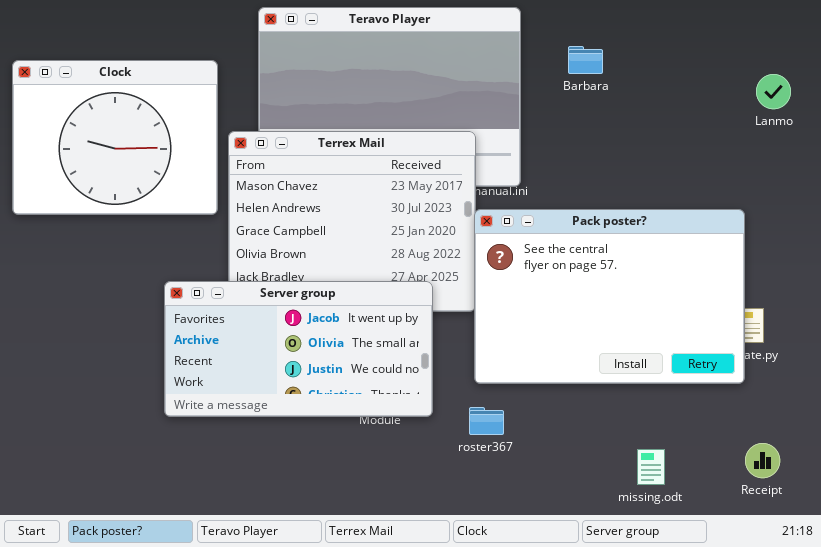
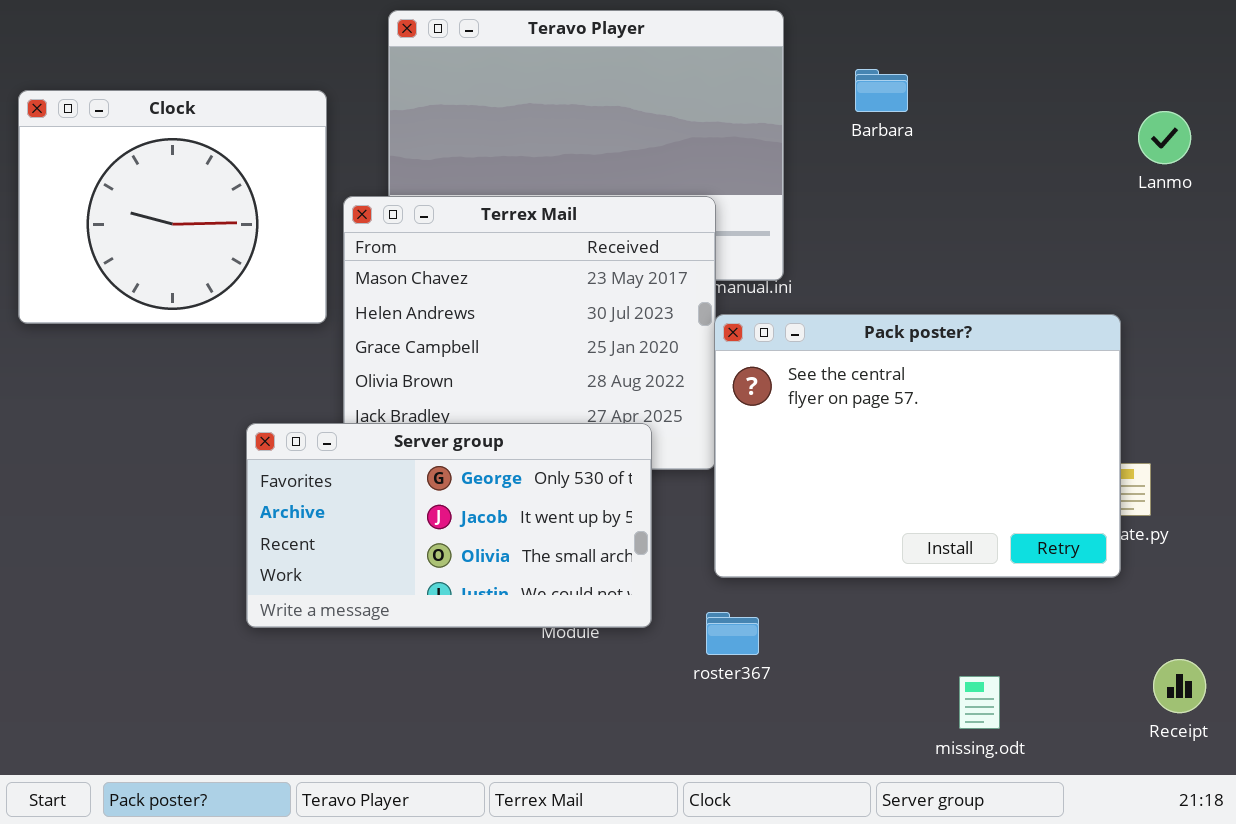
Server group: [164,281,433,417] -> [246,423,652,628], scrolled up 1 row
Receipt: [745,443,780,478] -> [1153,659,1206,713], moved

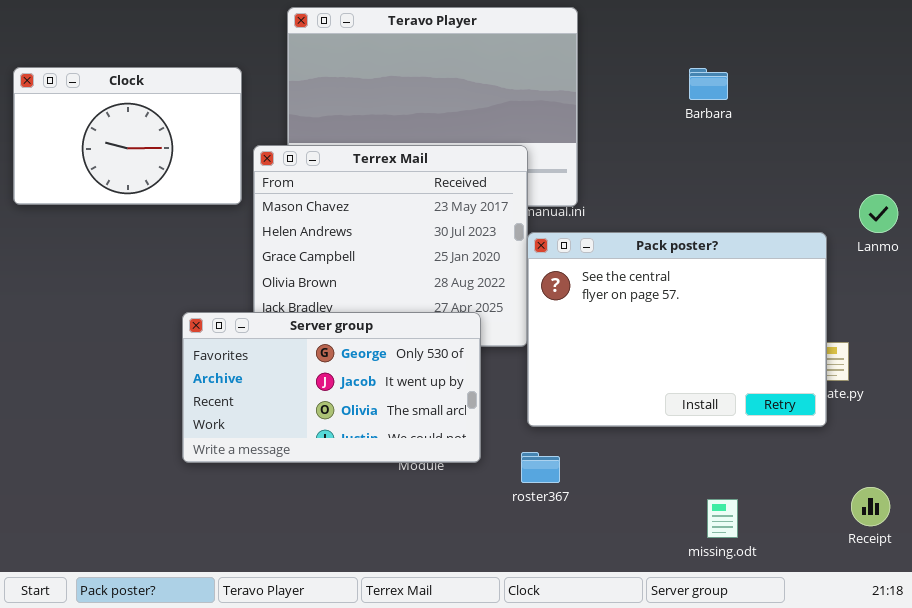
Barbara: [855,69,908,112] -> [689,68,728,100], moved
Clock: [18,90,327,324] -> [13,67,242,205], resized
Lanmo: [1138,111,1191,164] -> [859,194,898,233], moved

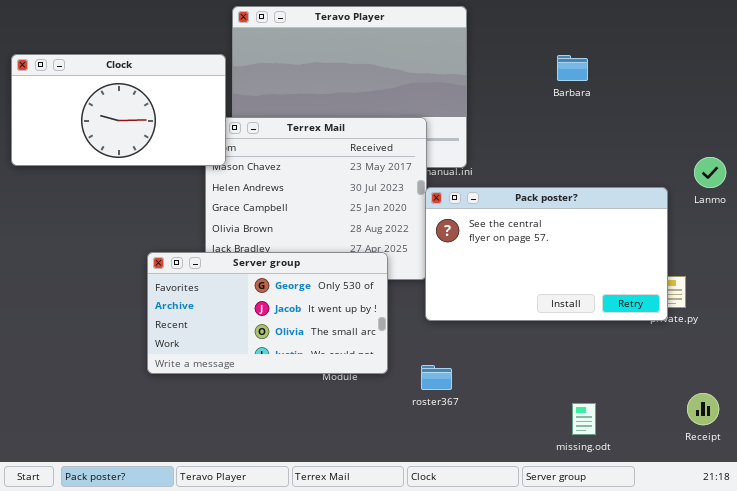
Clock: [13,67,242,205] -> [11,54,226,166], resized
Pack poster?: [527,232,827,427] -> [425,187,668,321], resized

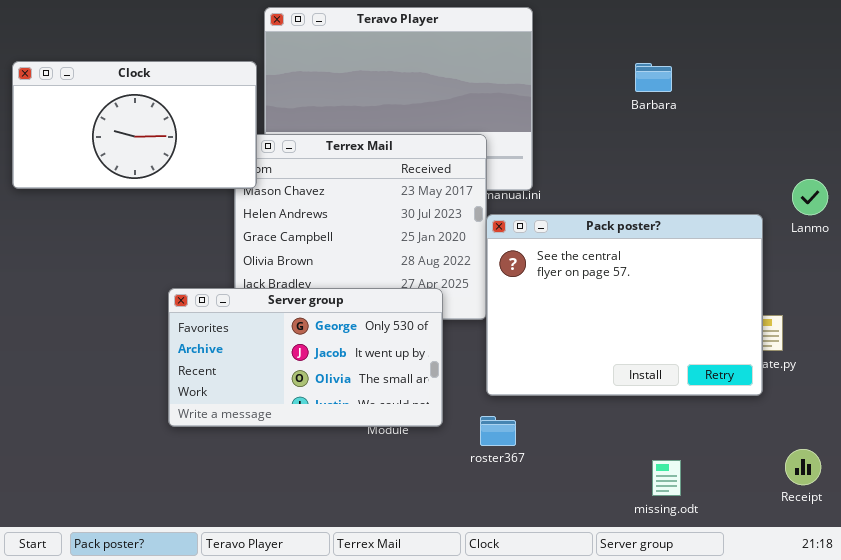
Pack poster?: [425,187,668,321] -> [486,214,763,396], resized

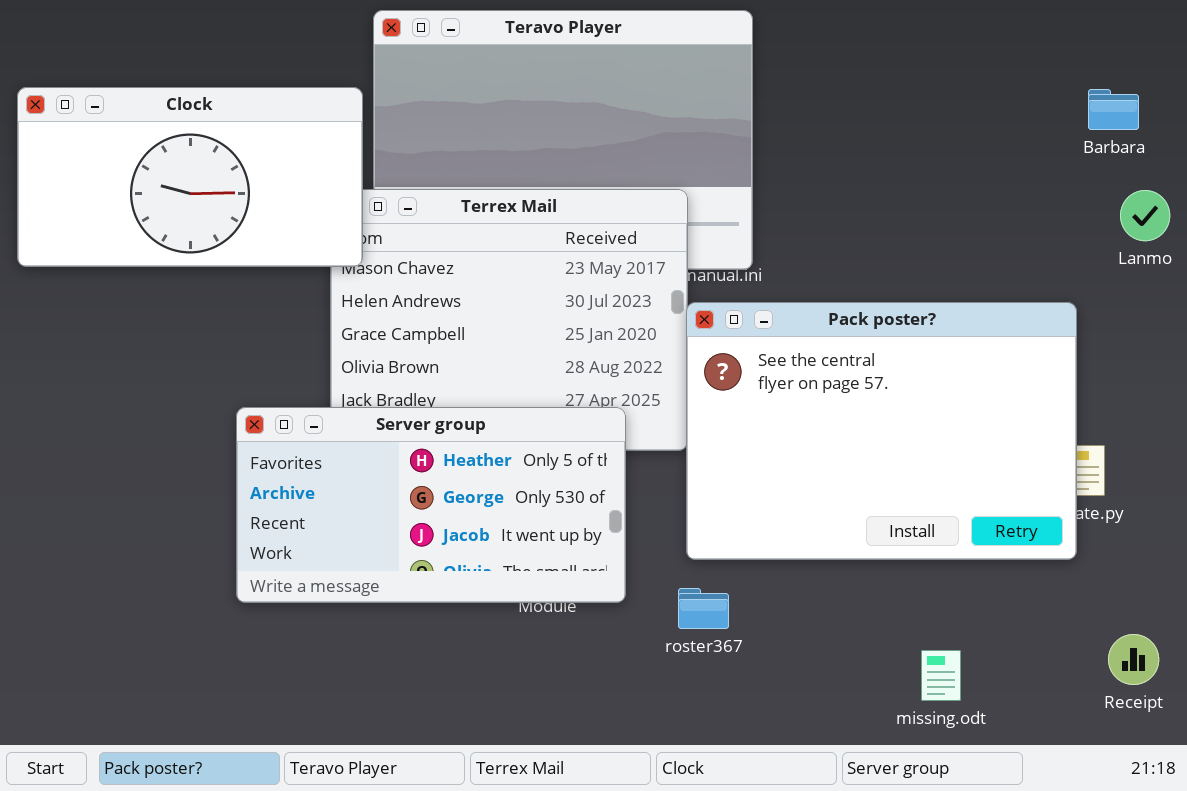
Barbara: [635,63,672,92] -> [1088,89,1139,130], moved
Lanmo: [792,179,828,215] -> [1120,190,1170,241], moved
Server group: [168,288,443,427] -> [236,407,626,603], scrolled up 1 row

